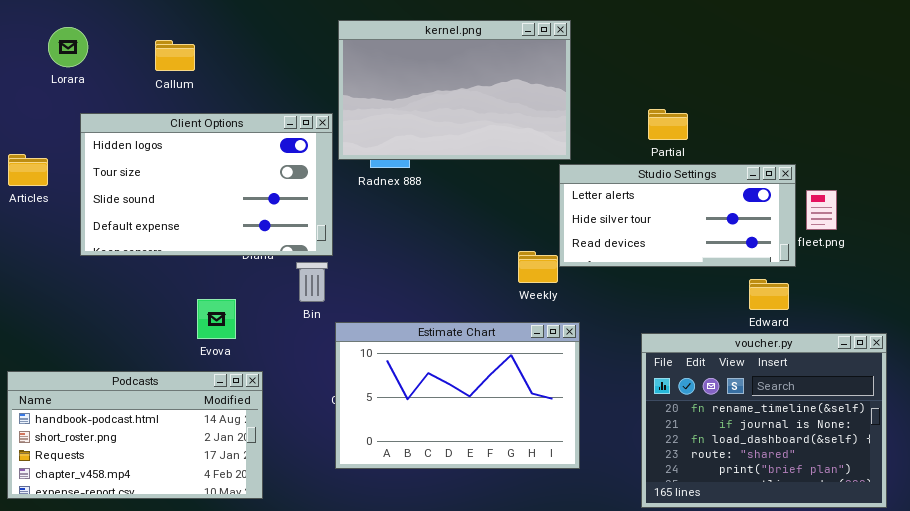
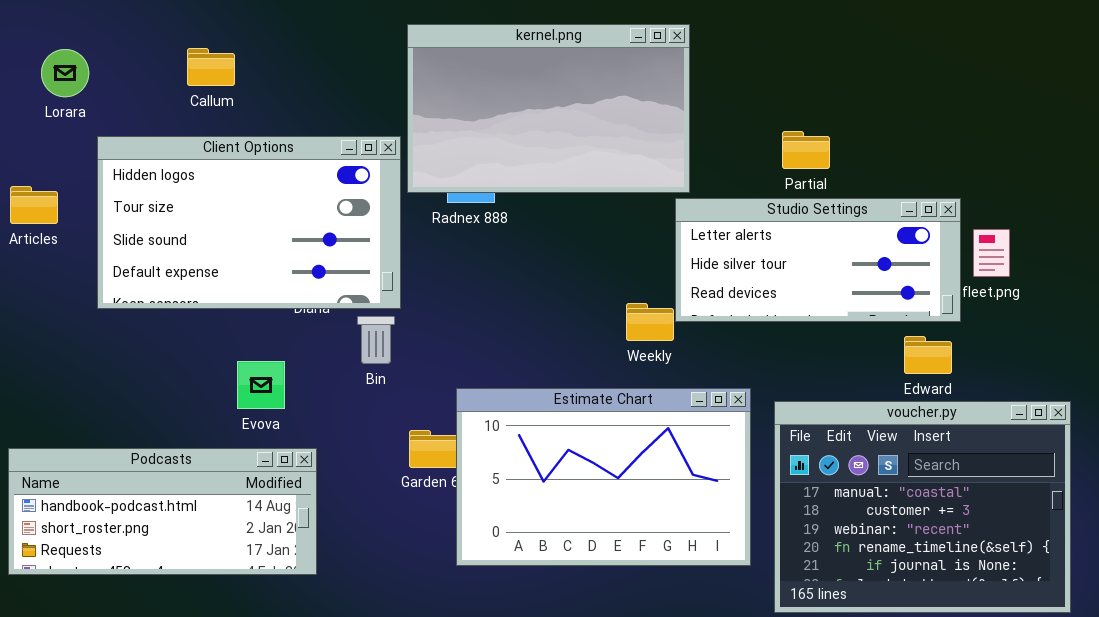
Lorara: [48,27,88,67] -> [41,49,89,97], moved
Estimate Chart: [335,322,580,469] -> [456,388,751,566], moved
voucher.py: [641,333,887,508] -> [774,401,1071,613], scrolled up 3 rows
Podcasts: [7,371,263,499] -> [8,448,317,575], resized

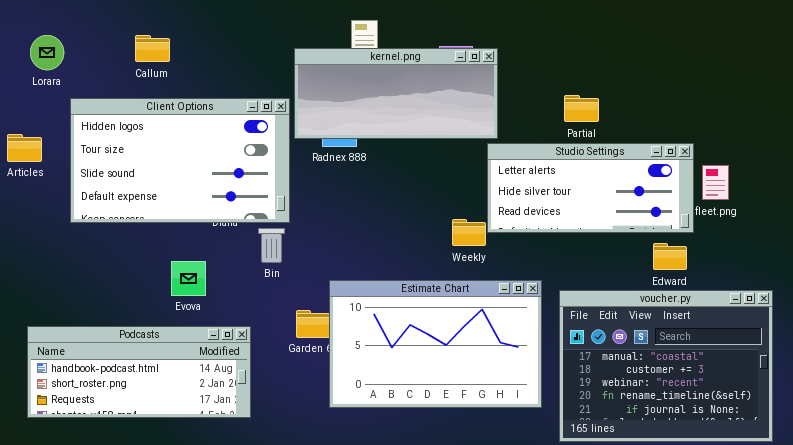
kernel.png: [407,24,690,193] -> [294,48,498,139], resized
Podcasts: [8,448,317,575] -> [27,326,251,418], moved

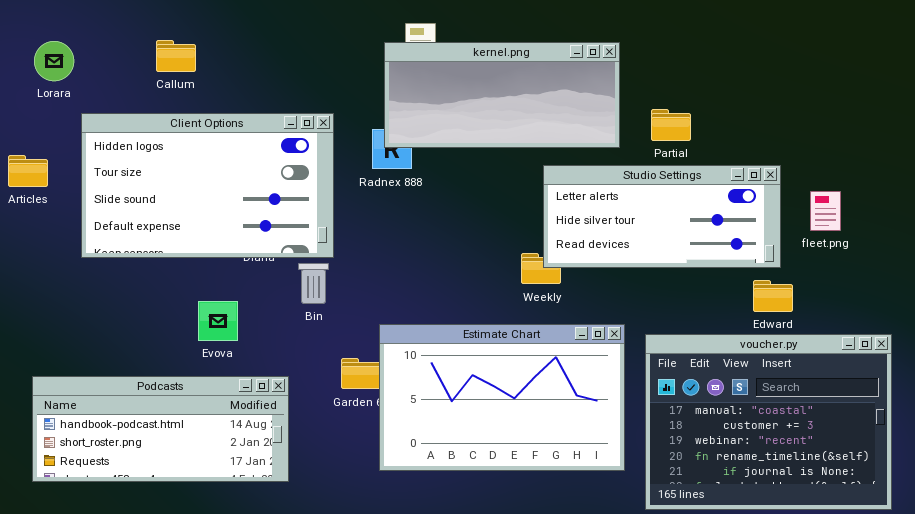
kernel.png: [294,48,498,139] -> [384,42,620,148], moved
Studio Settings: [487,143,694,233] -> [543,165,781,268], moved

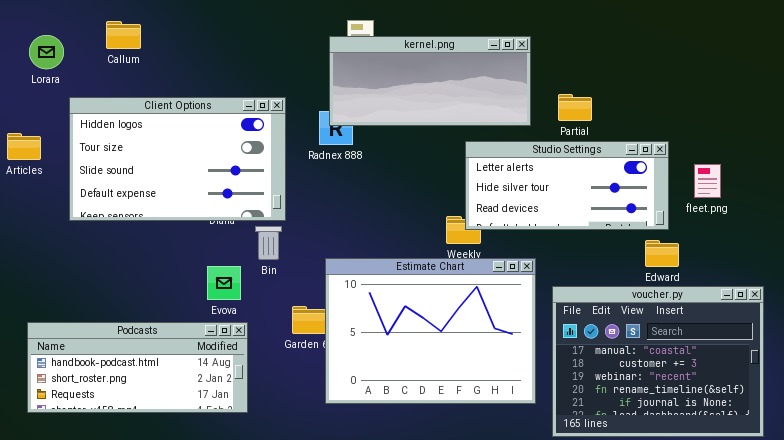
Callum: [156,40,196,72] -> [106,21,141,49], moved
Evova: [198,301,238,341] -> [207,266,241,300], moved
Estimate Chart: [379,324,625,471] -> [325,258,536,404], resized

